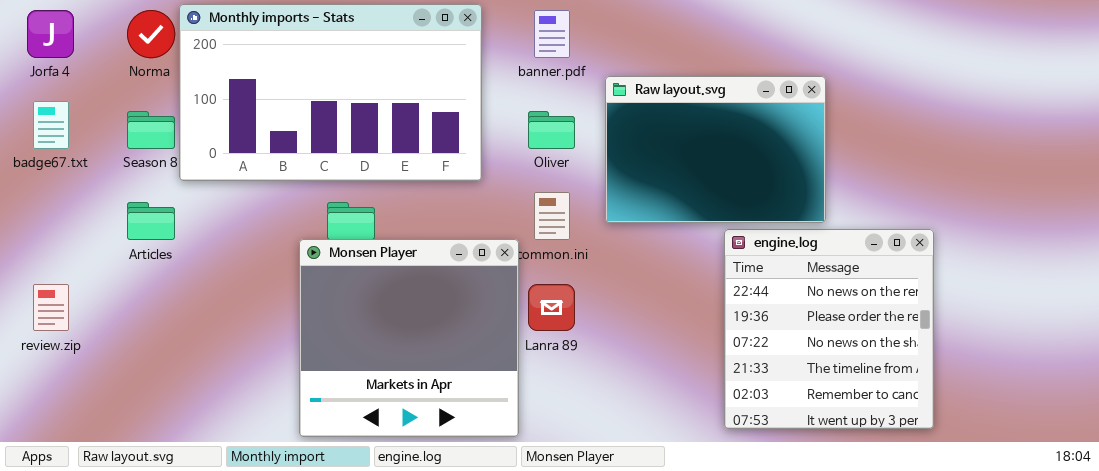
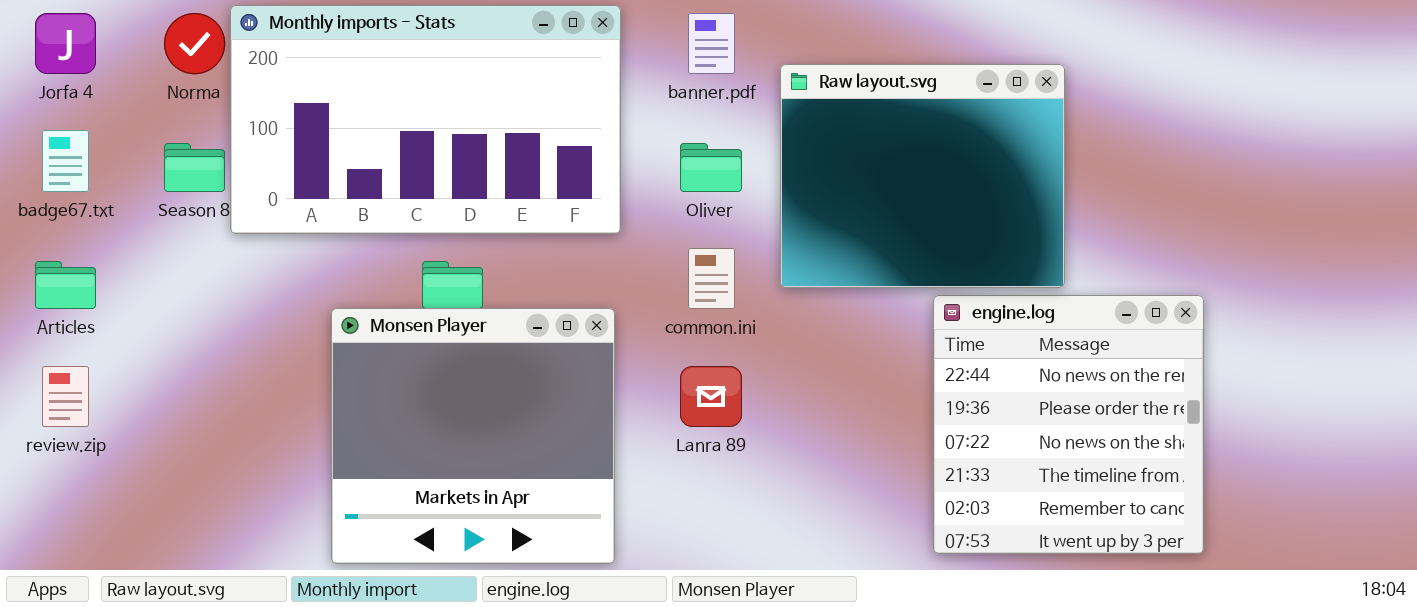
Raw layout.svg: [605,76,826,223] -> [780,64,1065,288], resized
Articles: [127,202,175,240] -> [35,261,96,309], moved
Monsen Player: [299,239,519,437] -> [331,308,615,564], moved

